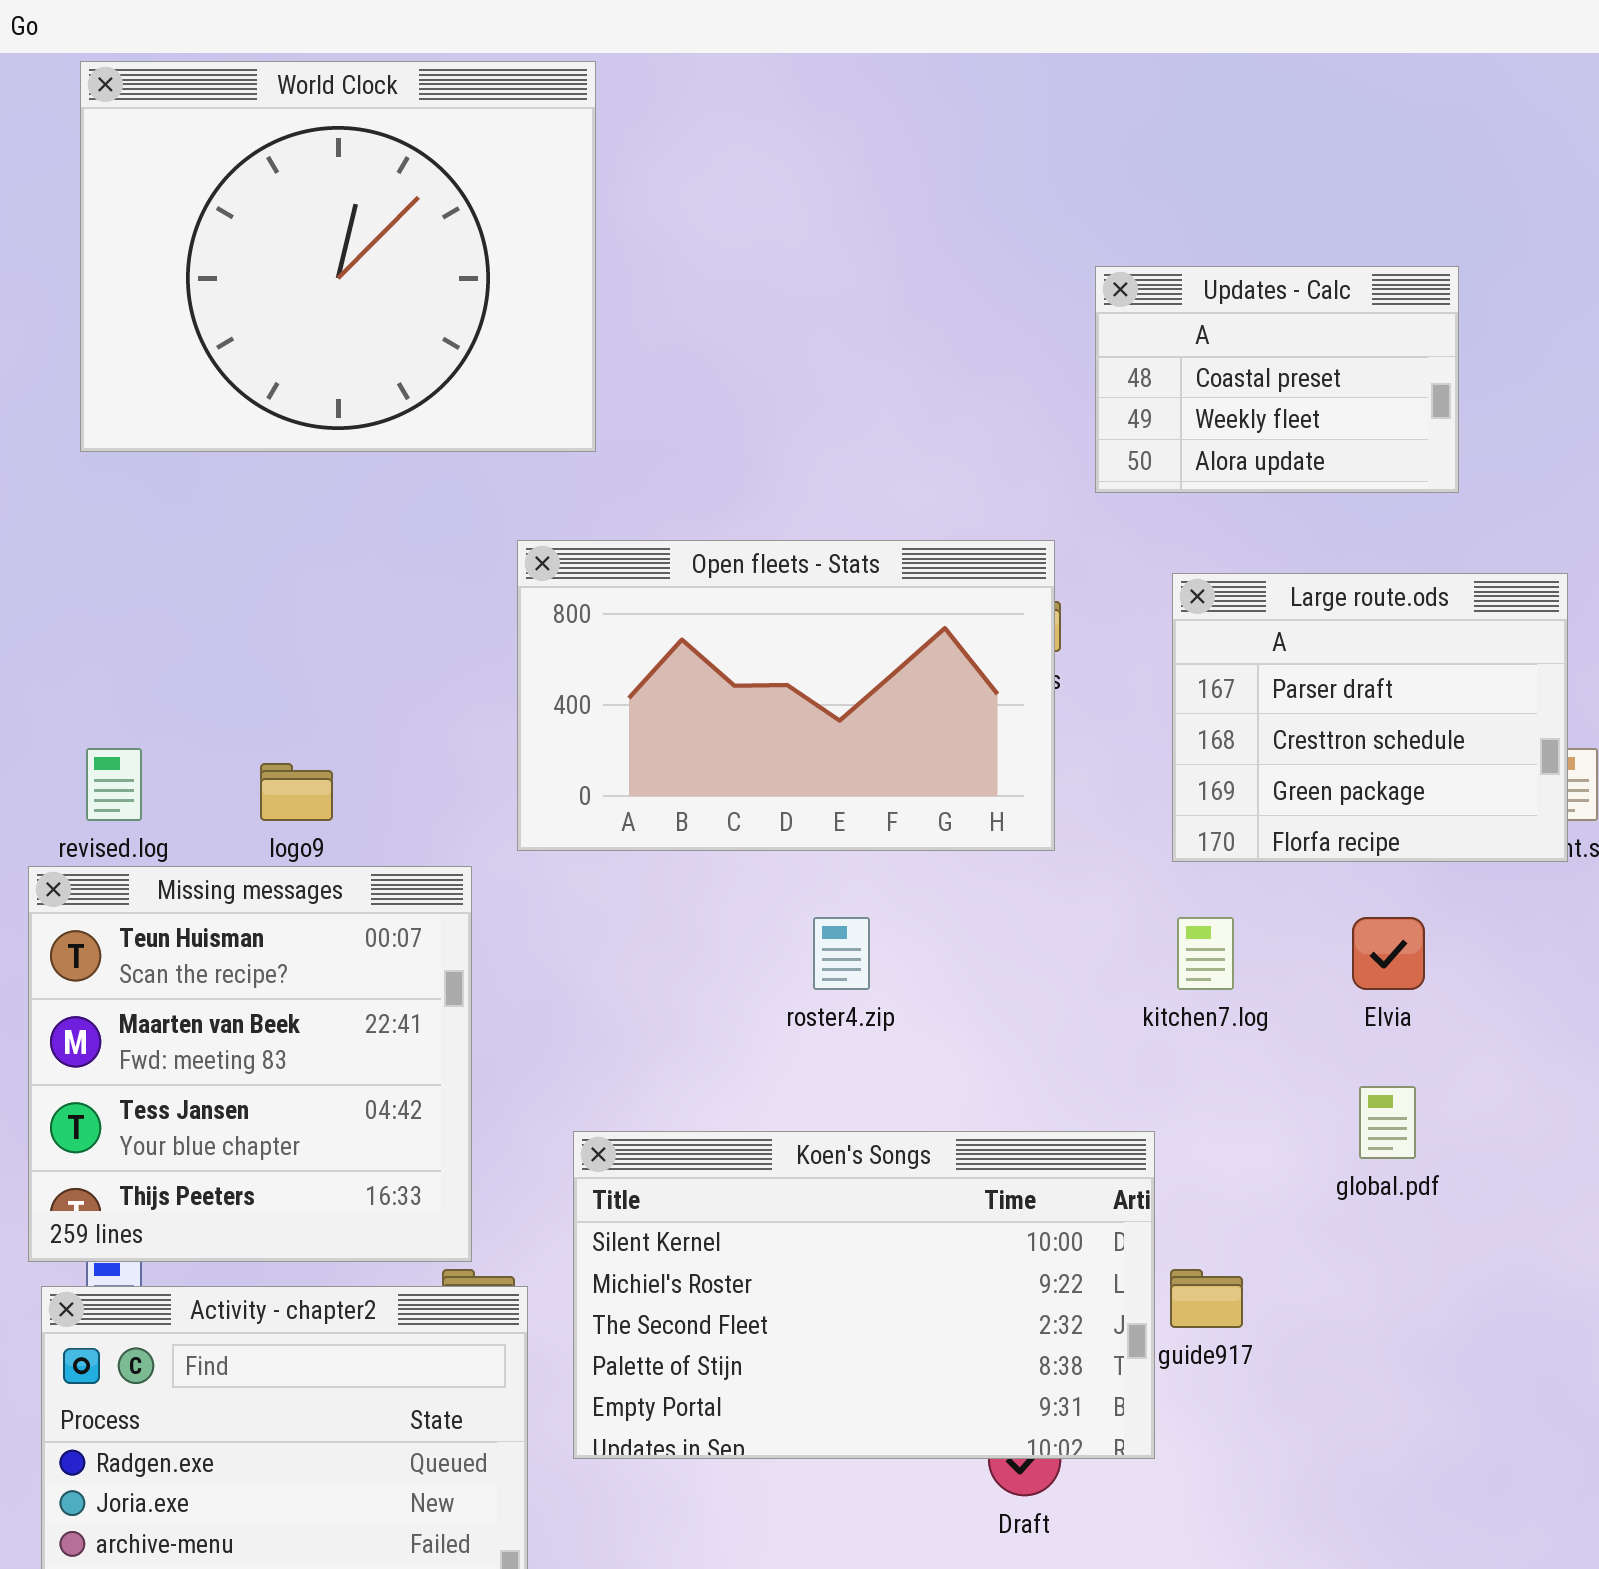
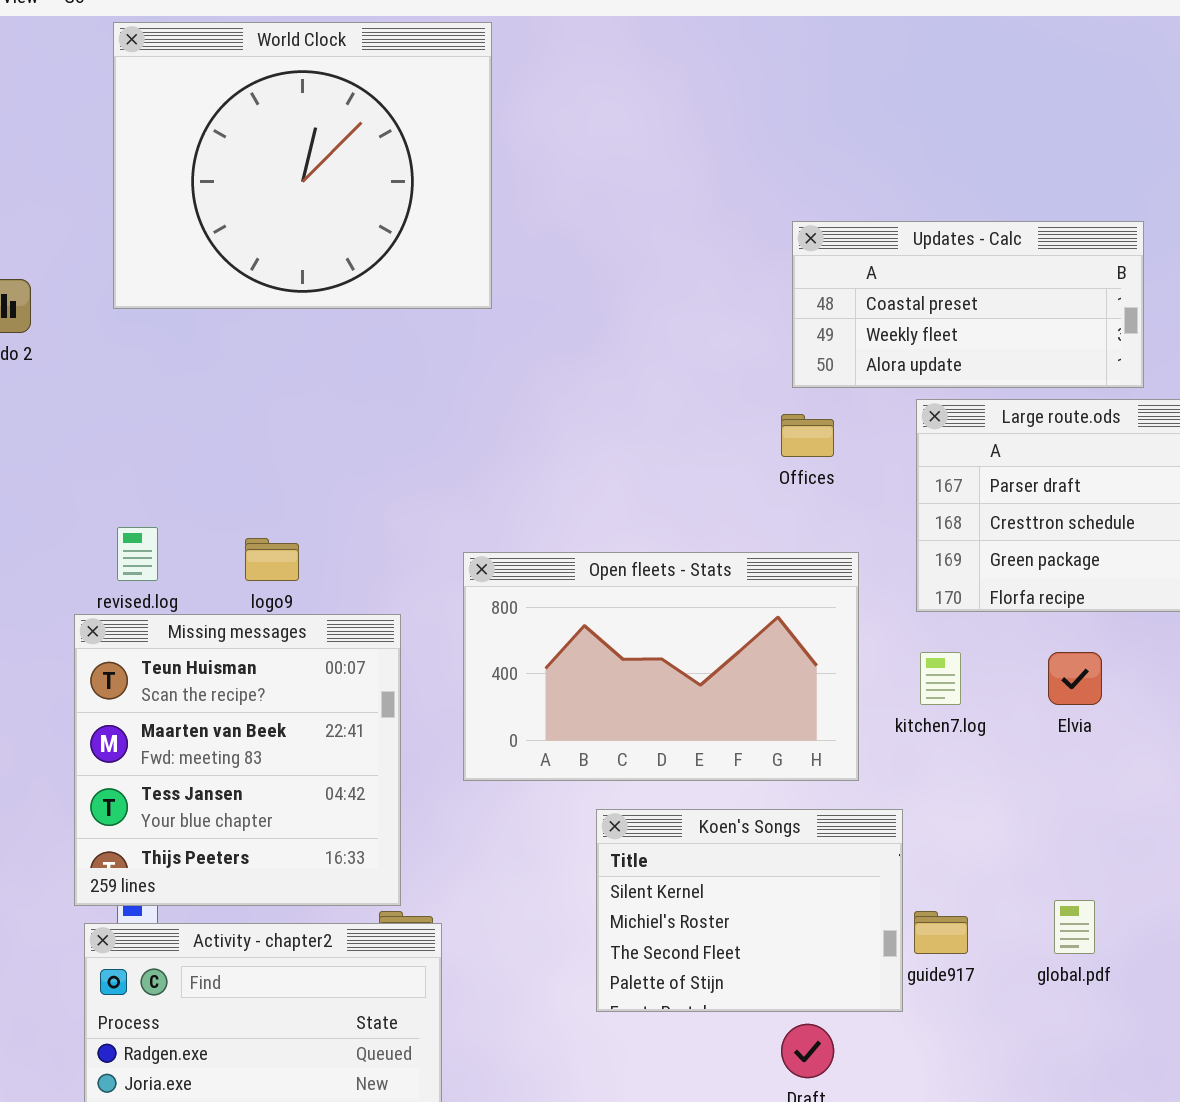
Updates - Calc: [1095,266,1459,493] -> [792,221,1144,388], moved, resized
Open fleets - Stats: [517,540,1055,851] -> [463,552,859,781], moved
global.pdf: [1359,1086,1416,1159] -> [1054,900,1095,954], moved
Koen's Songs: [573,1131,1155,1459] -> [596,809,903,1012], resized

